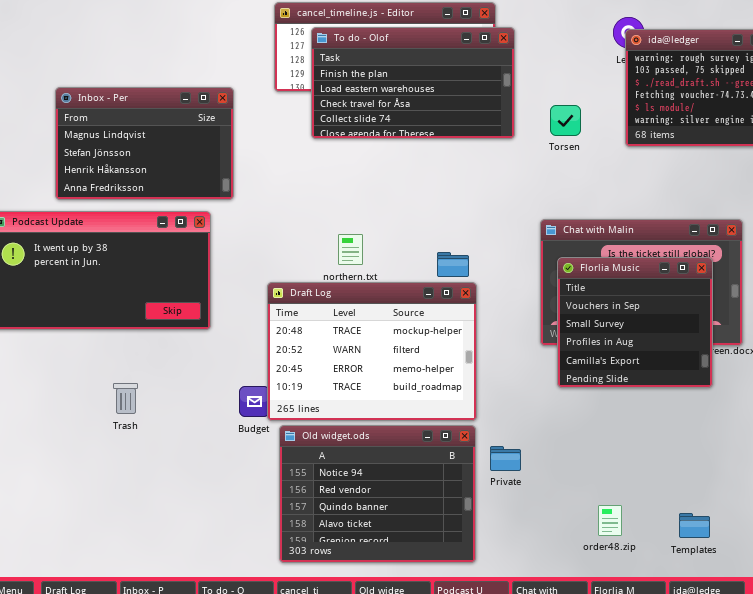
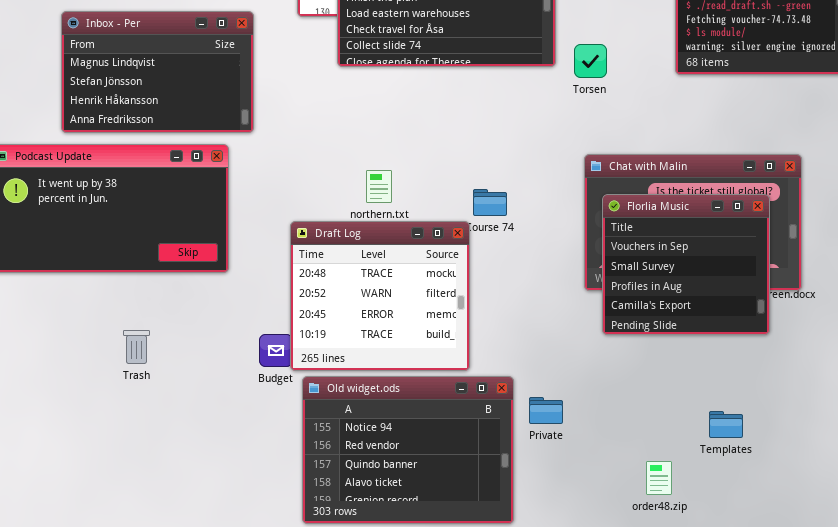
Torsen: [550,105,581,136] -> [574,44,607,78], moved
Draft Log: [267,282,477,421] -> [290,221,470,371], resized
Templates: [679,513,710,538] -> [709,411,743,438], moved

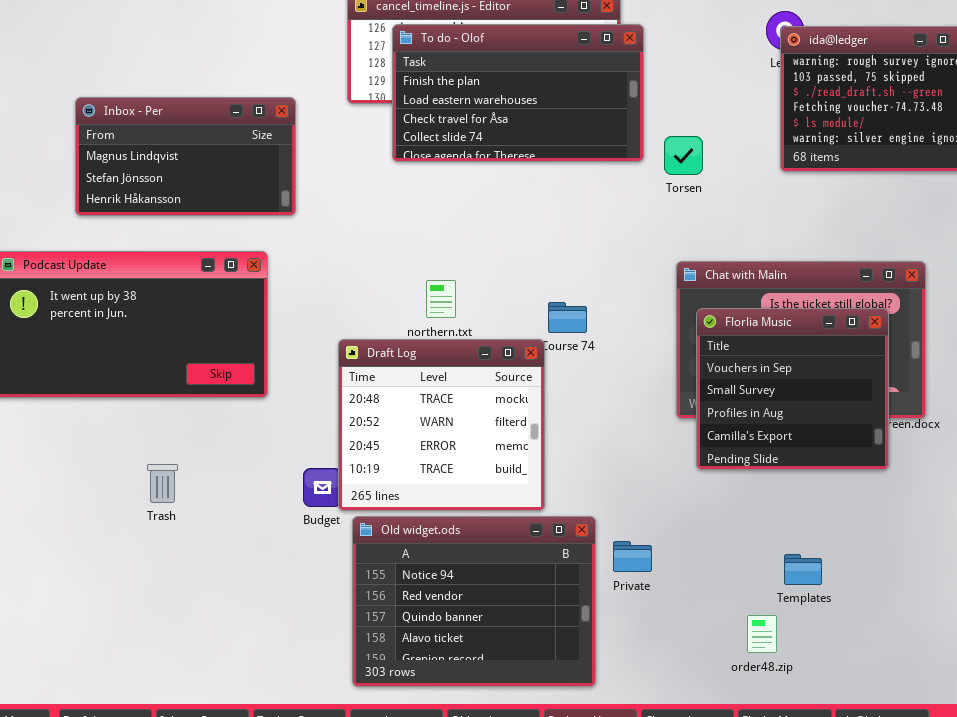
Inbox - Per: [61,11,254,133] -> [75,97,296,216], resized
Templates: [709,411,743,438] -> [784,554,822,585], moved

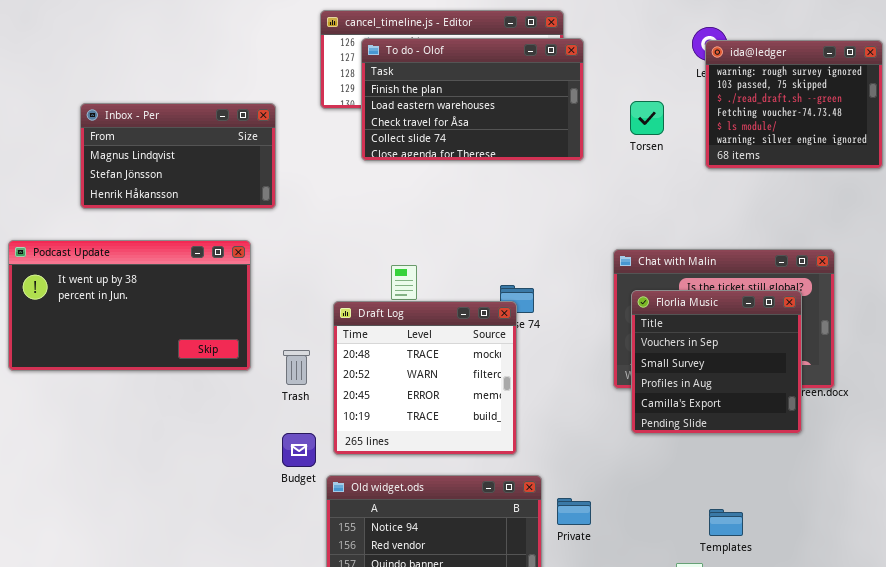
Torsen: [664,136,703,175] -> [630,101,664,135], moved
Draft Log: [338,339,545,511] -> [333,301,517,455], moved
Trash: [147,464,178,503] -> [283,350,310,385], moved

